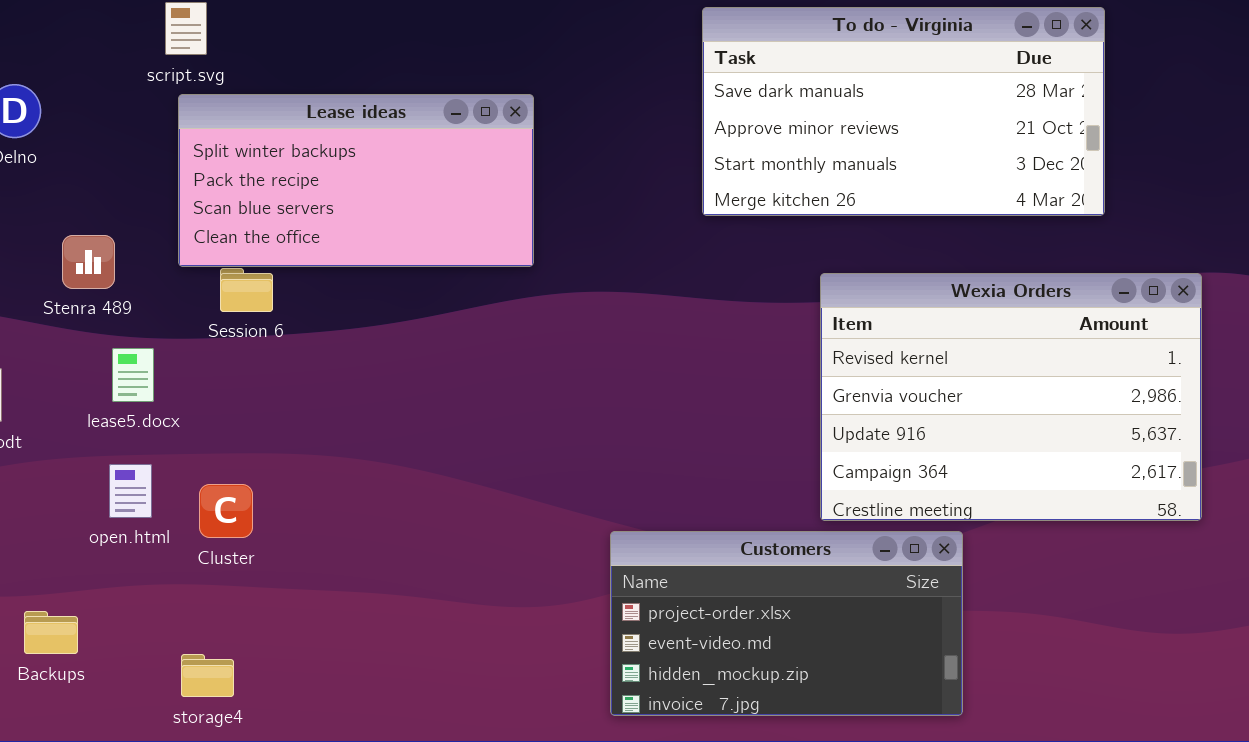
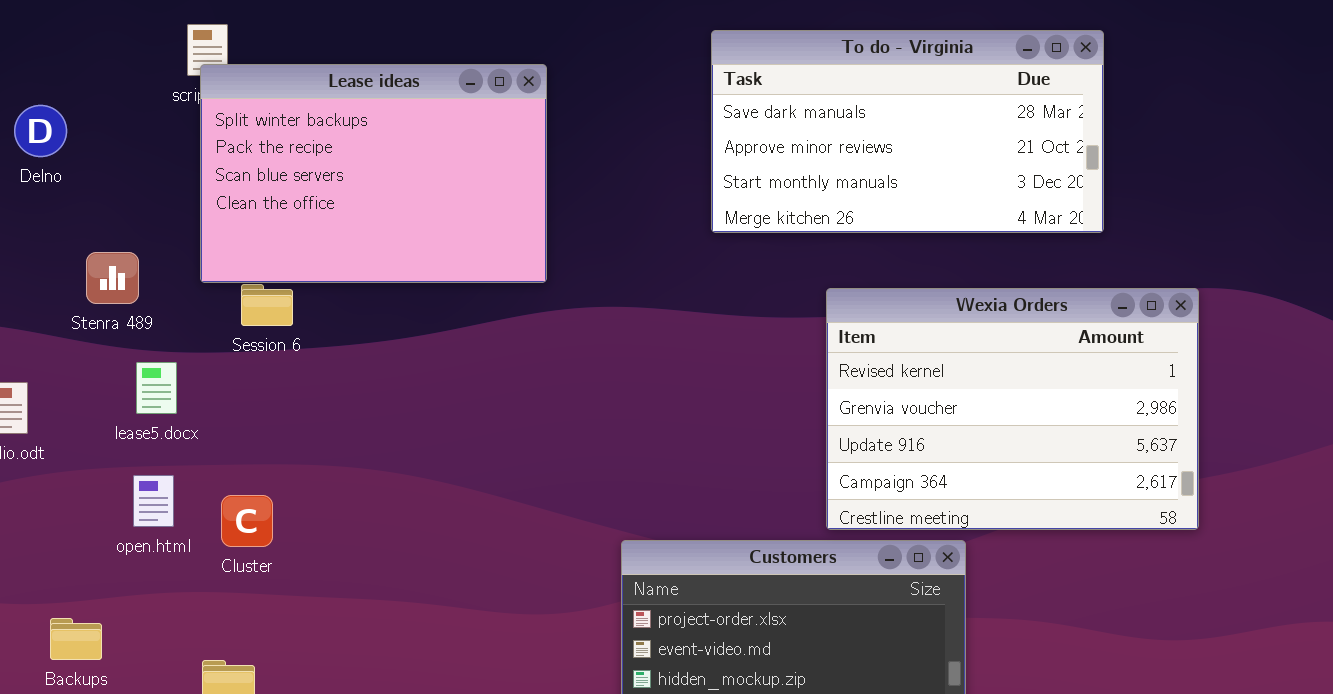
Lease ideas: [178,94,534,267] -> [200,64,547,283], resized

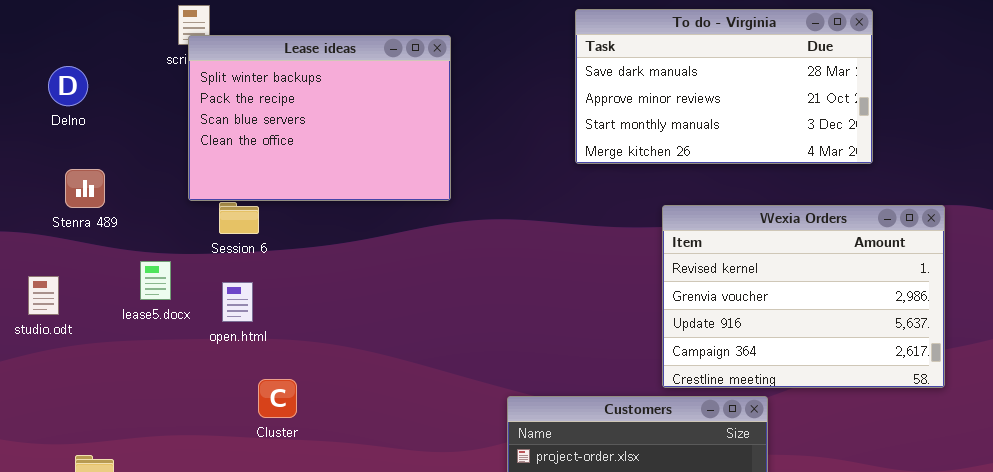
Stenra 489: [86,252,139,304] -> [65,169,105,208], moved
open.html: [133,475,174,527] -> [222,282,253,322], moved
Cluster: [221,495,273,547] -> [258,379,297,418], moved

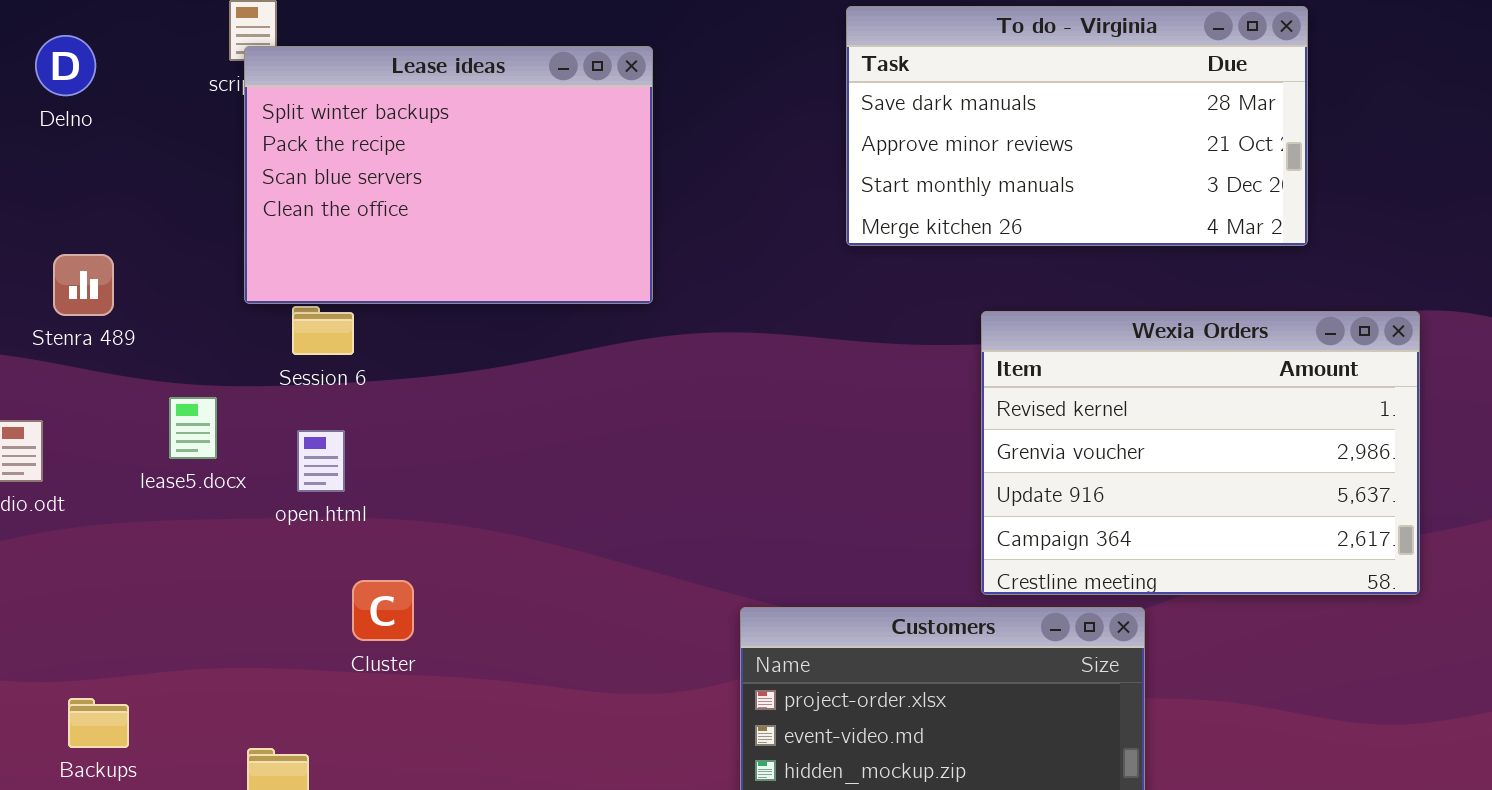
Delno: [48,66,88,106] -> [35,35,96,96], moved

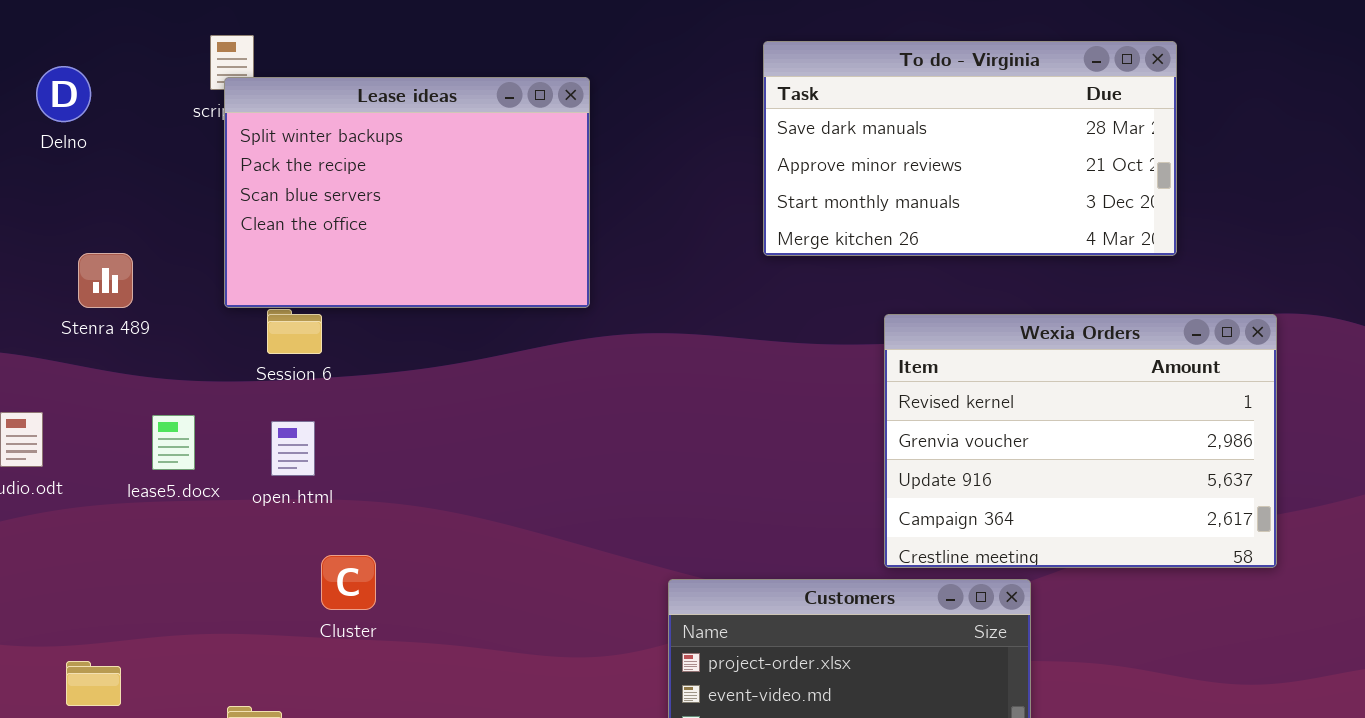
Stenra 489: [53,254,114,316] -> [78,253,133,308], moved
lease5.docx: [169,397,217,459] -> [152,415,195,470], moved

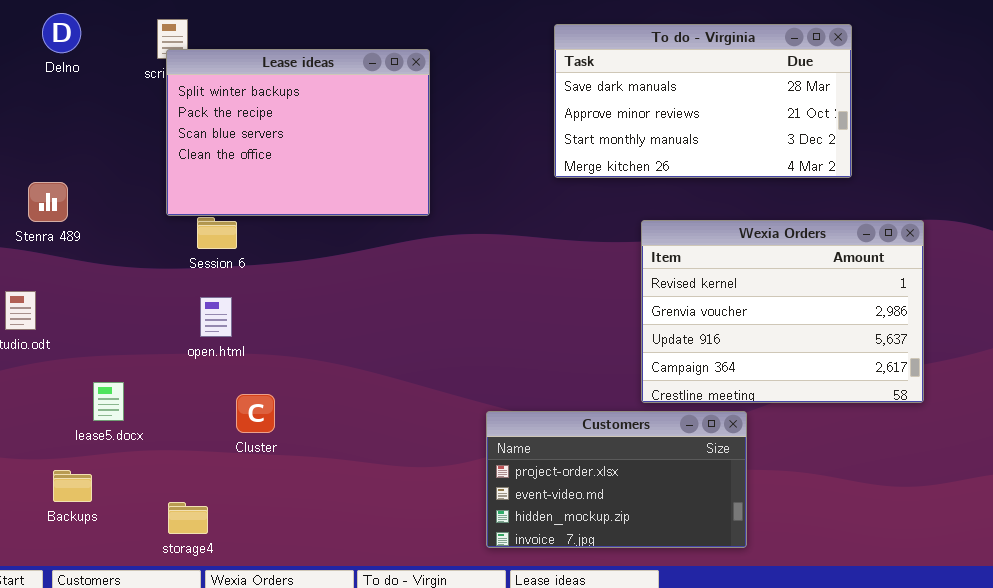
Delno: [36,66,91,122] -> [42,13,81,53], moved
Stenra 489: [78,253,133,308] -> [28,182,68,222], moved
lease5.docx: [152,415,195,470] -> [93,382,124,421], moved

